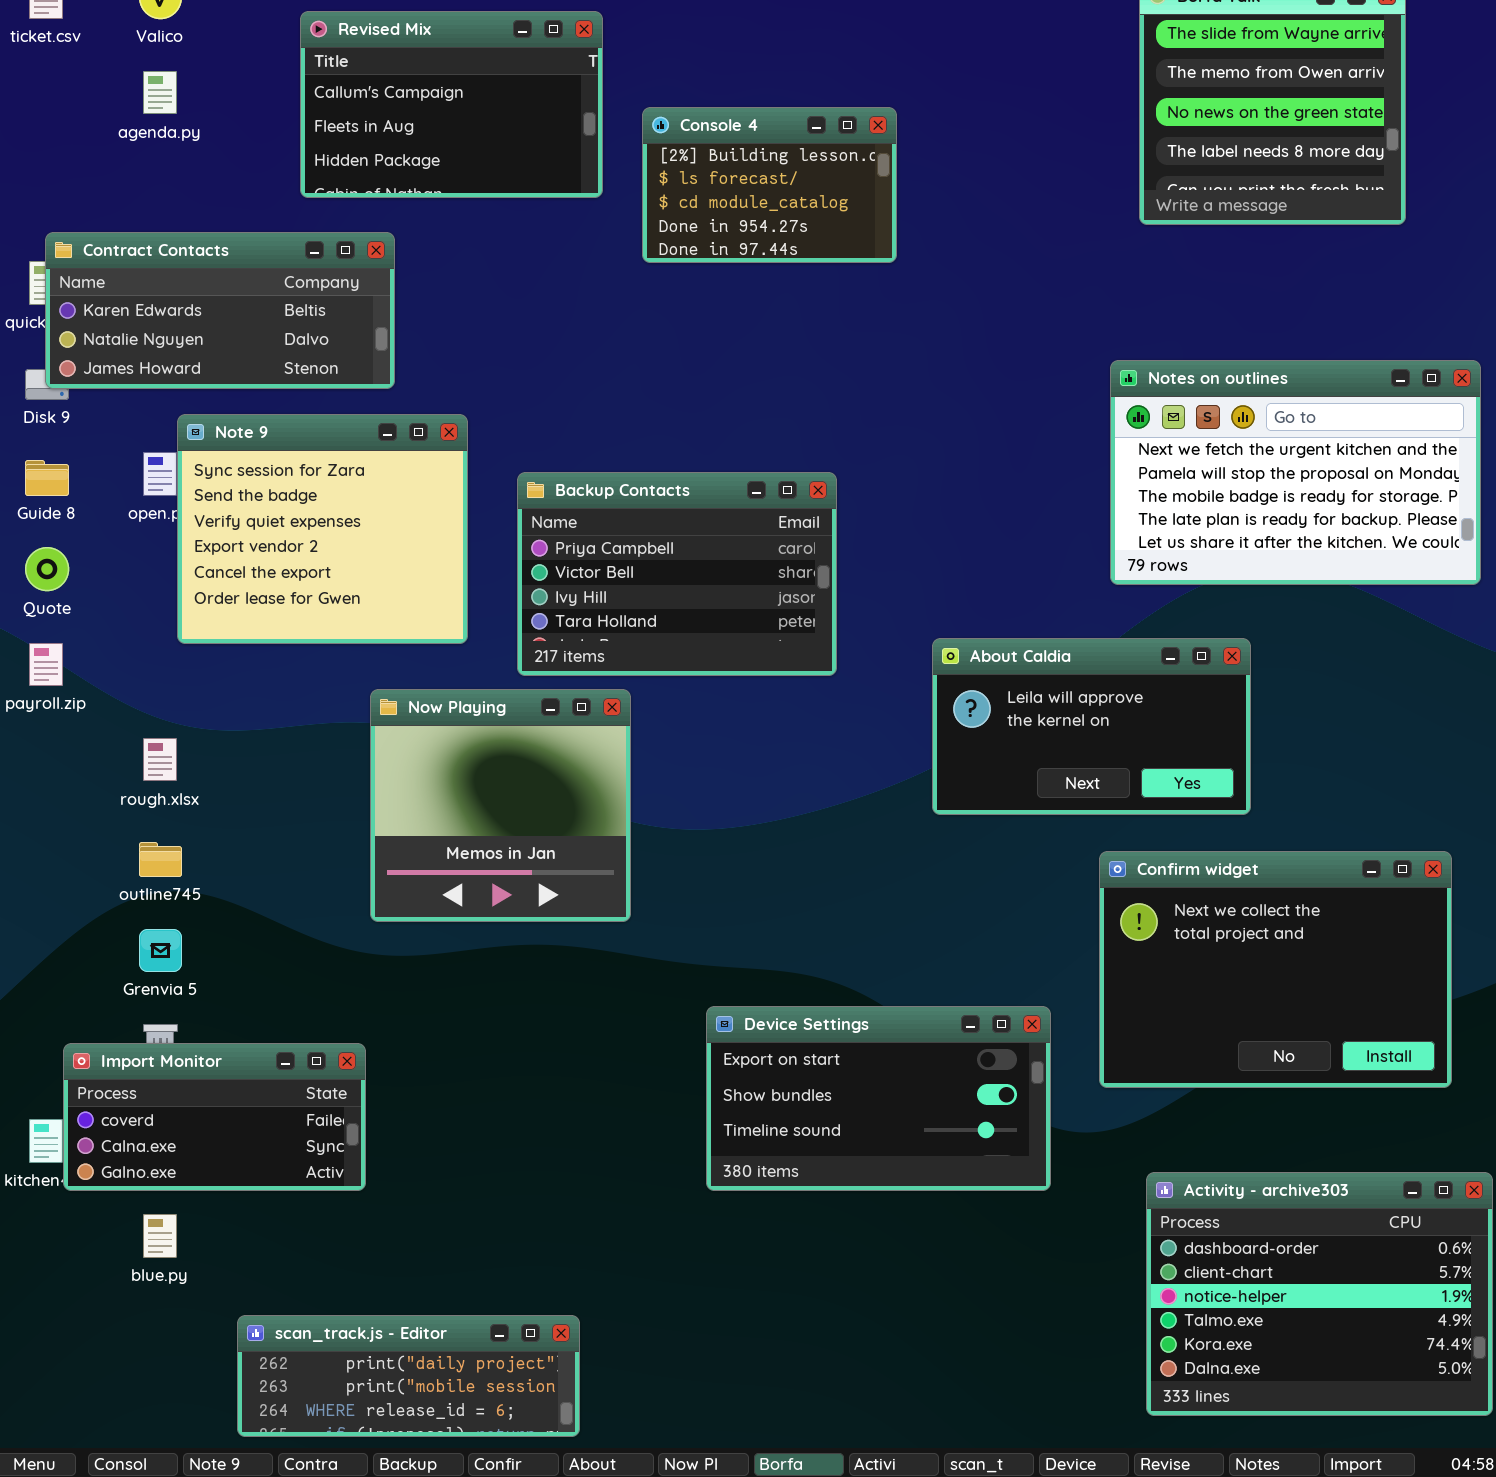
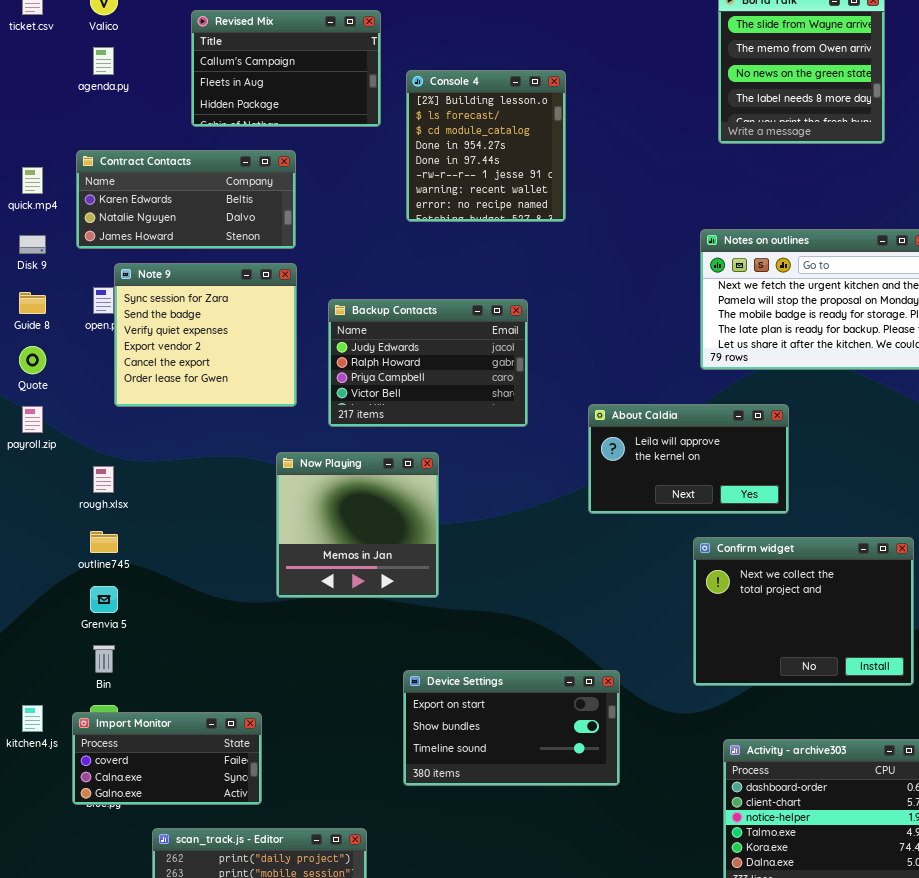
Console 4: [642,107,897,263] -> [406,70,566,222], resized
Contract Contacts: [45,232,395,389] -> [76,150,296,249], moved
Backup Contacts: [517,472,837,676] -> [328,299,528,427], scrolled up 2 rows
Now Playing: [370,689,631,922] -> [276,452,439,598], moved
Device Settings: [706,1006,1051,1191] -> [403,670,620,786], moved
Import Monitor: [63,1043,366,1191] -> [72,712,262,805], moved

